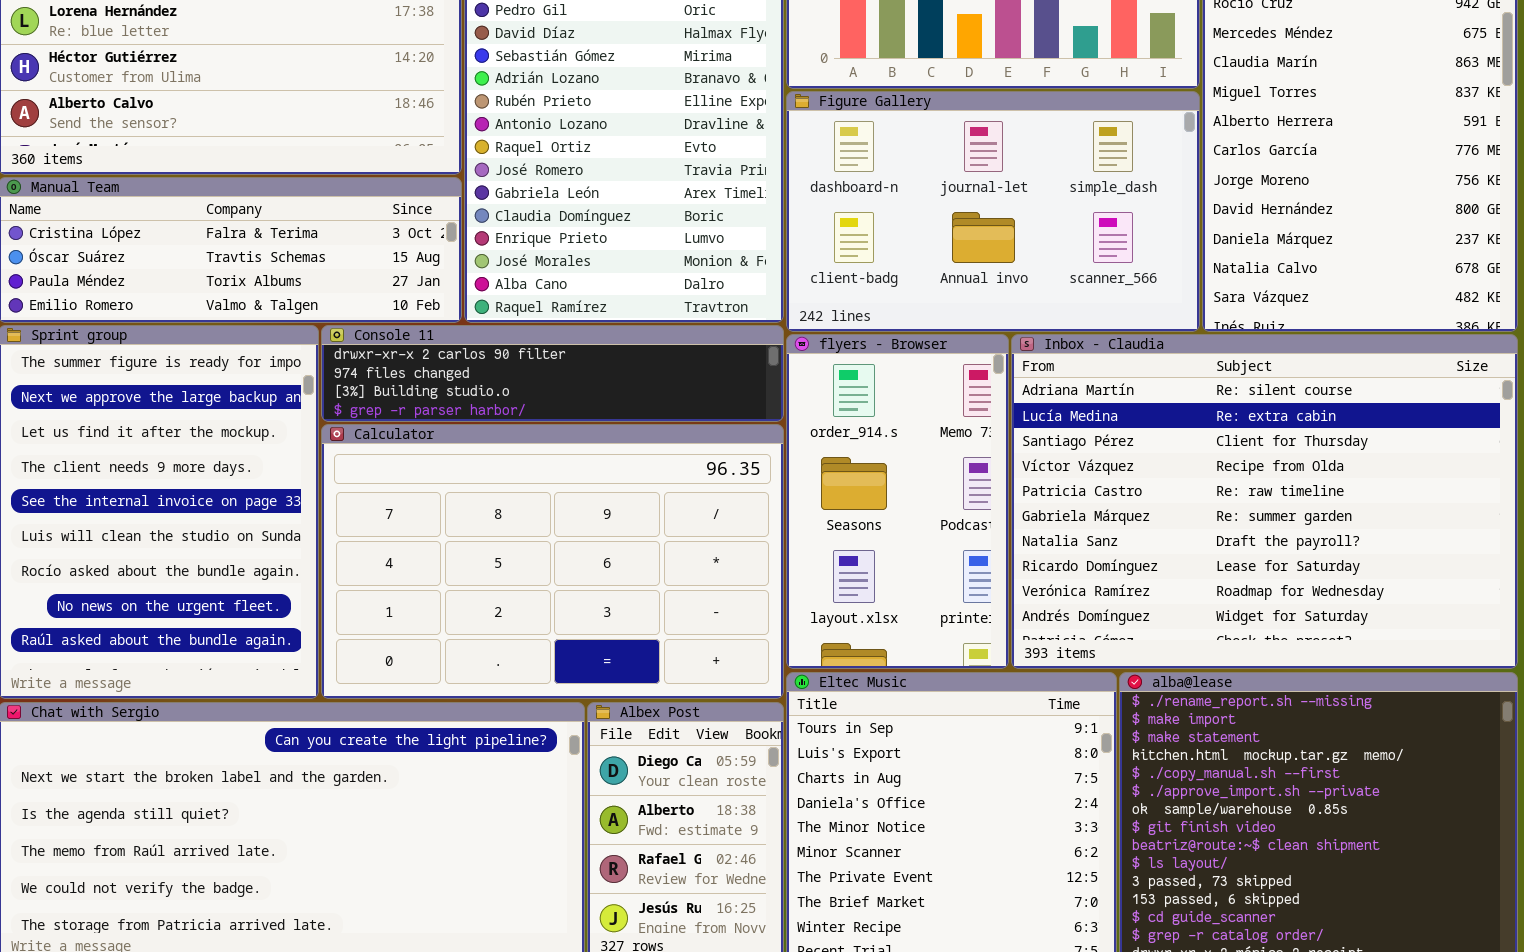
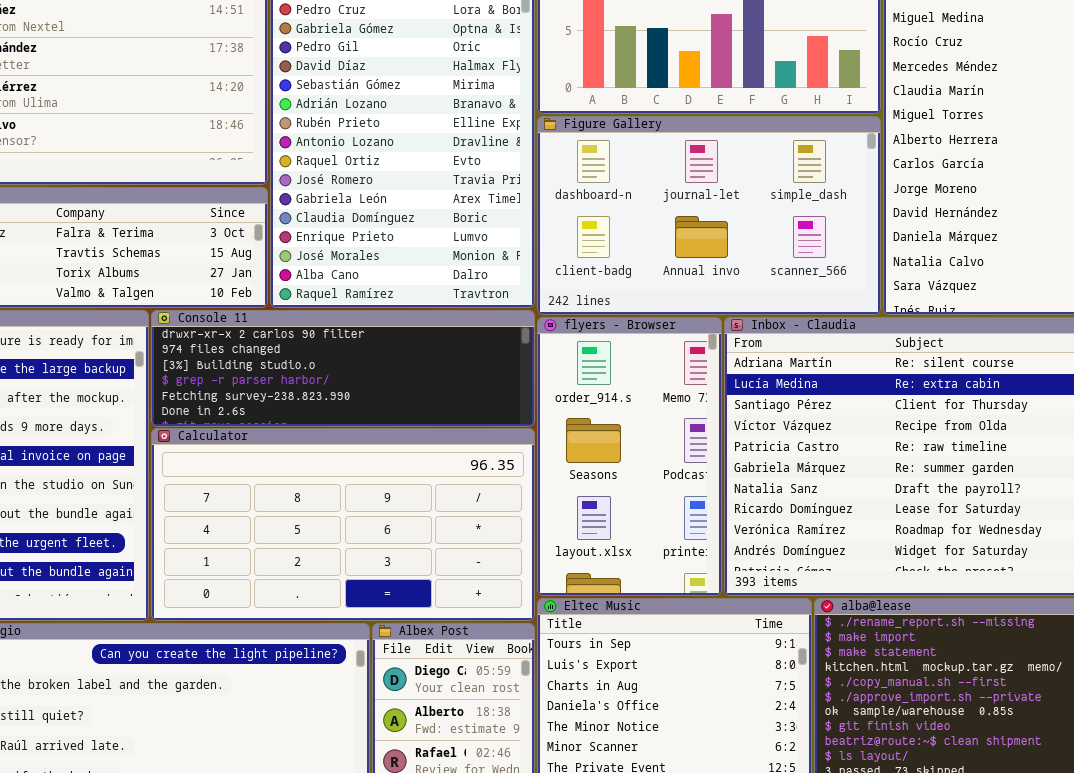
Console 11: [321,325,784,422] -> [151,310,535,427], resized
Calculator: [321,424,784,699] -> [151,428,535,621], resized

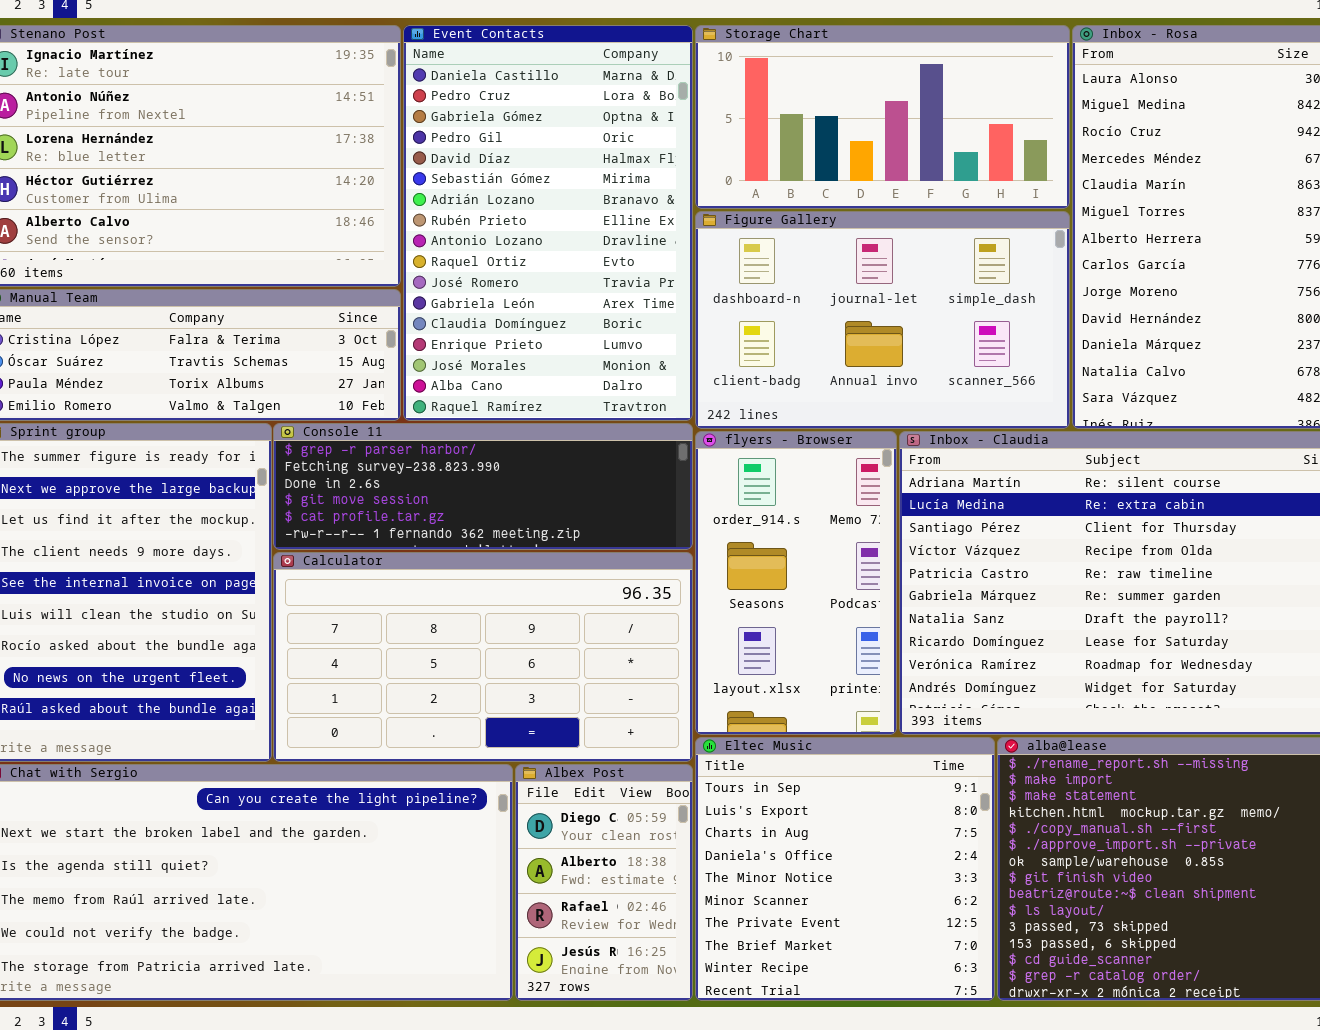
Console 11: [151,310,535,427] -> [273,423,693,550], scrolled down 3 rows

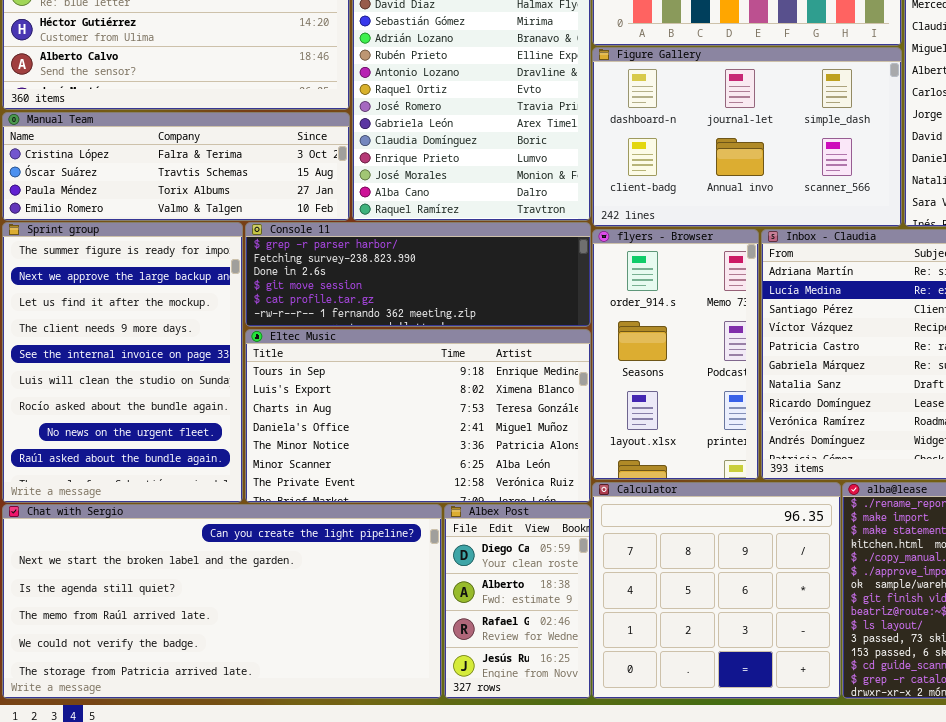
Calculator: [273,552,693,762] -> [592,482,841,699], moved, resized
Eltec Music: [695,737,995,1001] -> [245,329,591,503], moved, resized

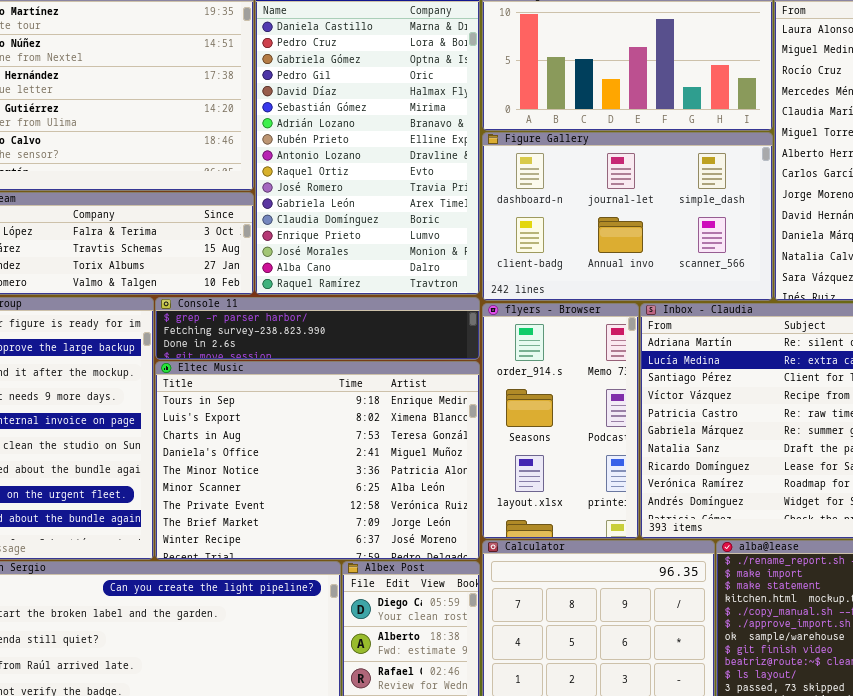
Console 11: [245,222,591,327] -> [155,297,480,360], resized
Eltec Music: [245,329,591,503] -> [155,361,480,560], resized

